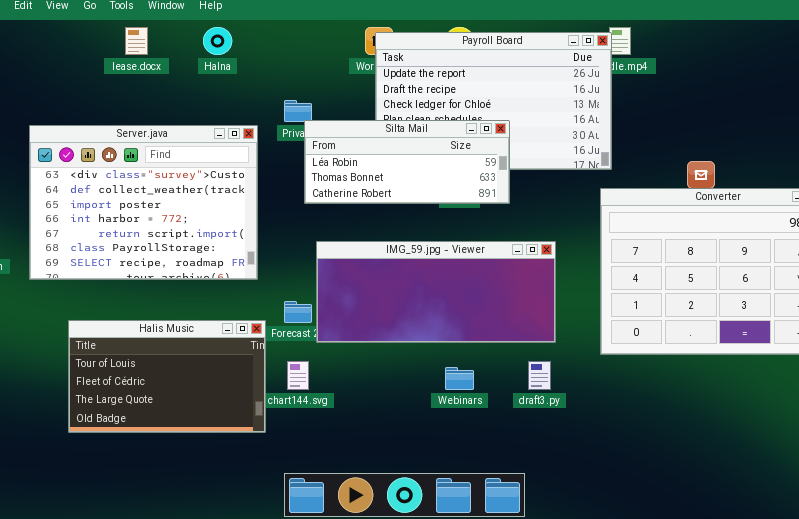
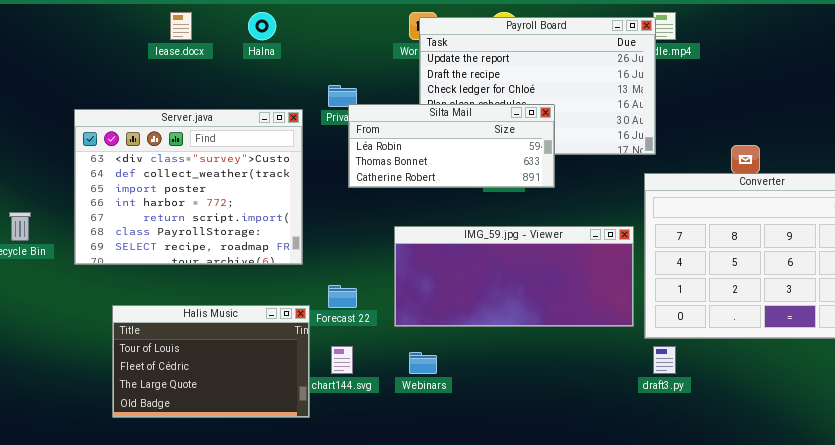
IMG_59.jpg - Viewer: [316,241,556,343] -> [394,226,634,327], moved
draft3.py: [528,361,551,390] -> [653,346,676,374], moved
Webinars: [445,367,474,390] -> [409,352,437,374], moved

